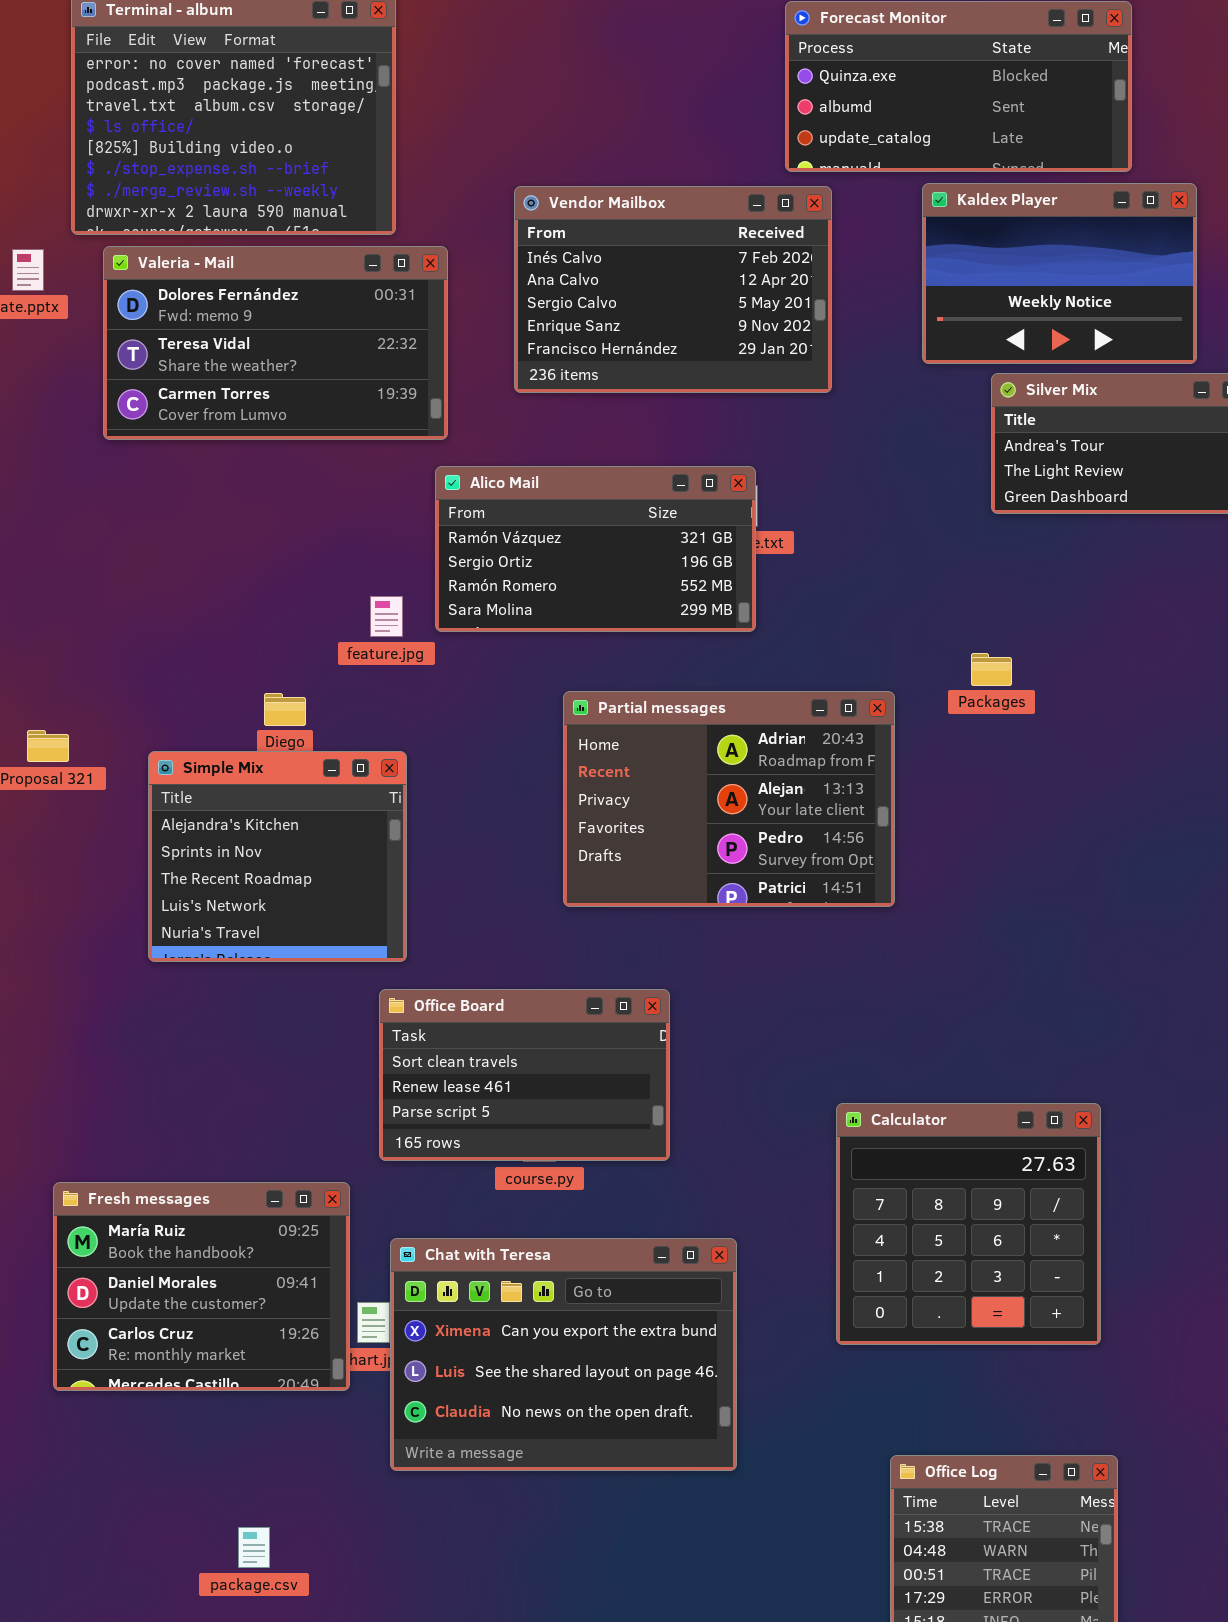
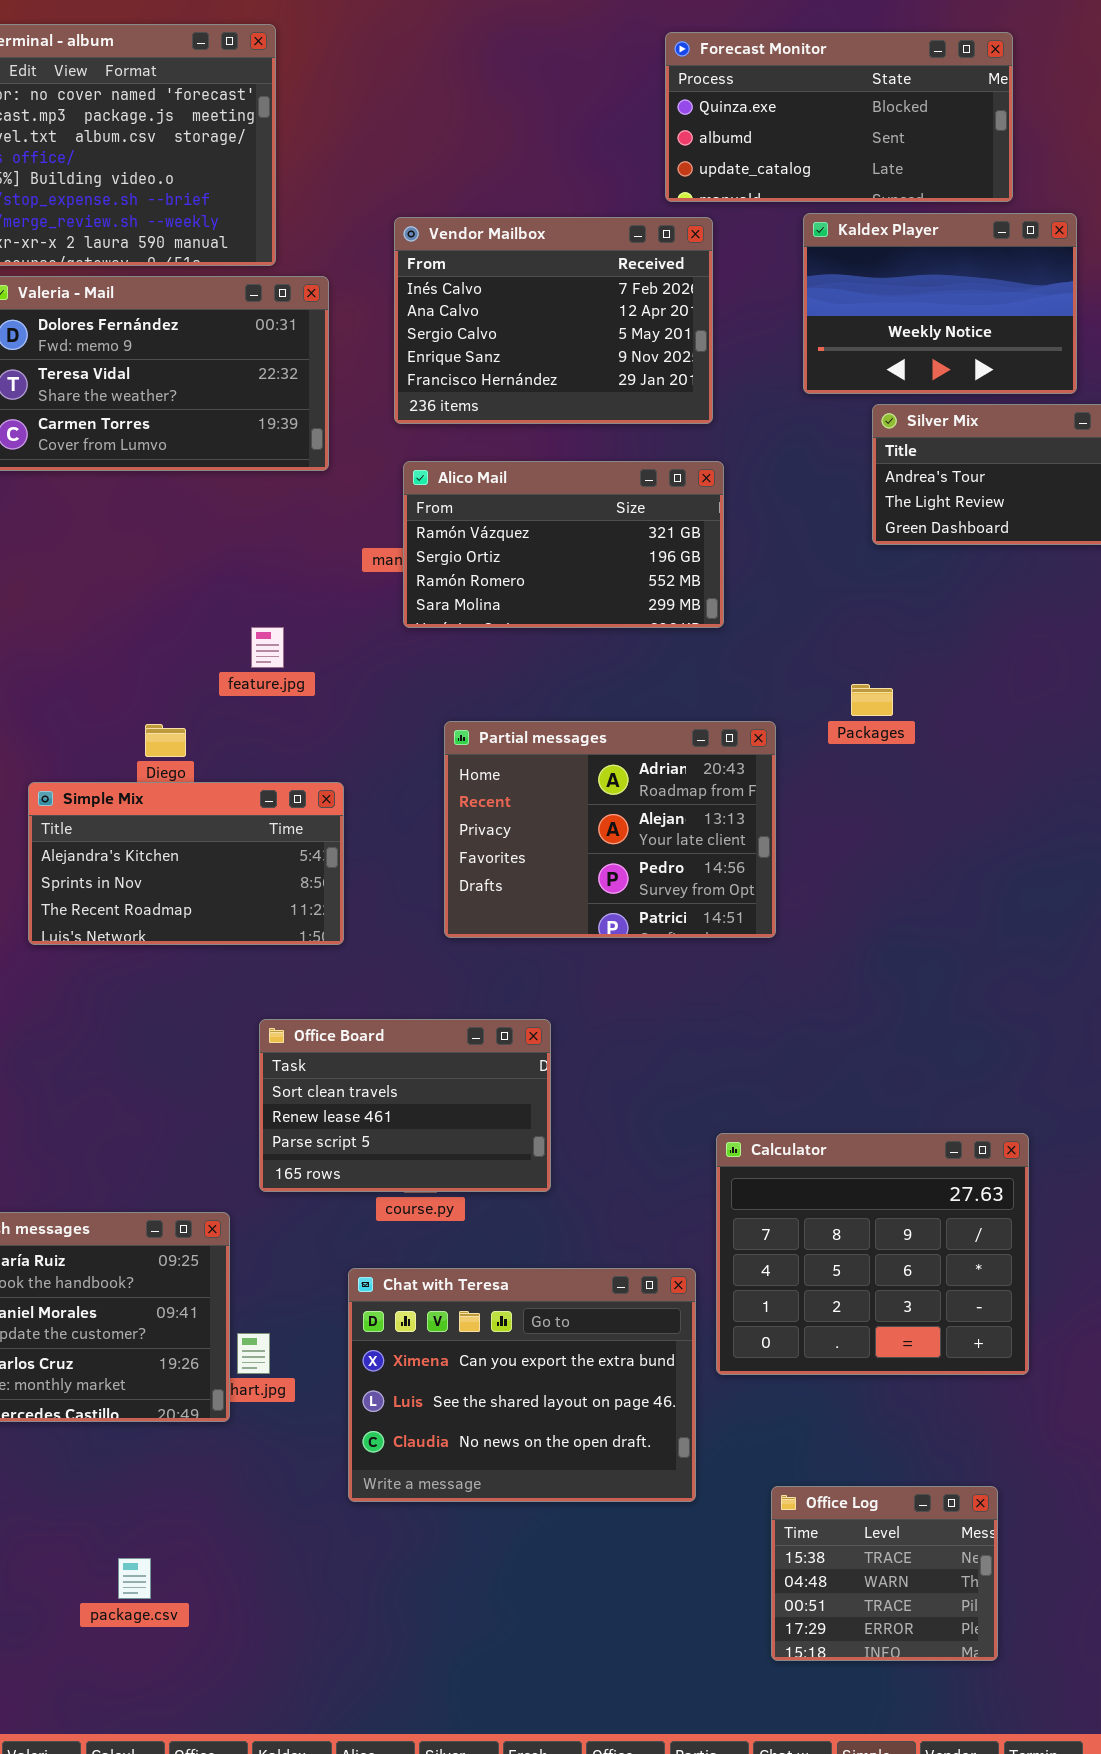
Alico Mail: [435,466,756,632] -> [403,461,724,628], moved
Simple Mix: [148,751,407,962] -> [28,782,344,945], resized
Calculator: [836,1103,1101,1345] -> [716,1133,1029,1375], resized
Chat with Teresa: [390,1238,737,1471] -> [348,1268,696,1502], moved

